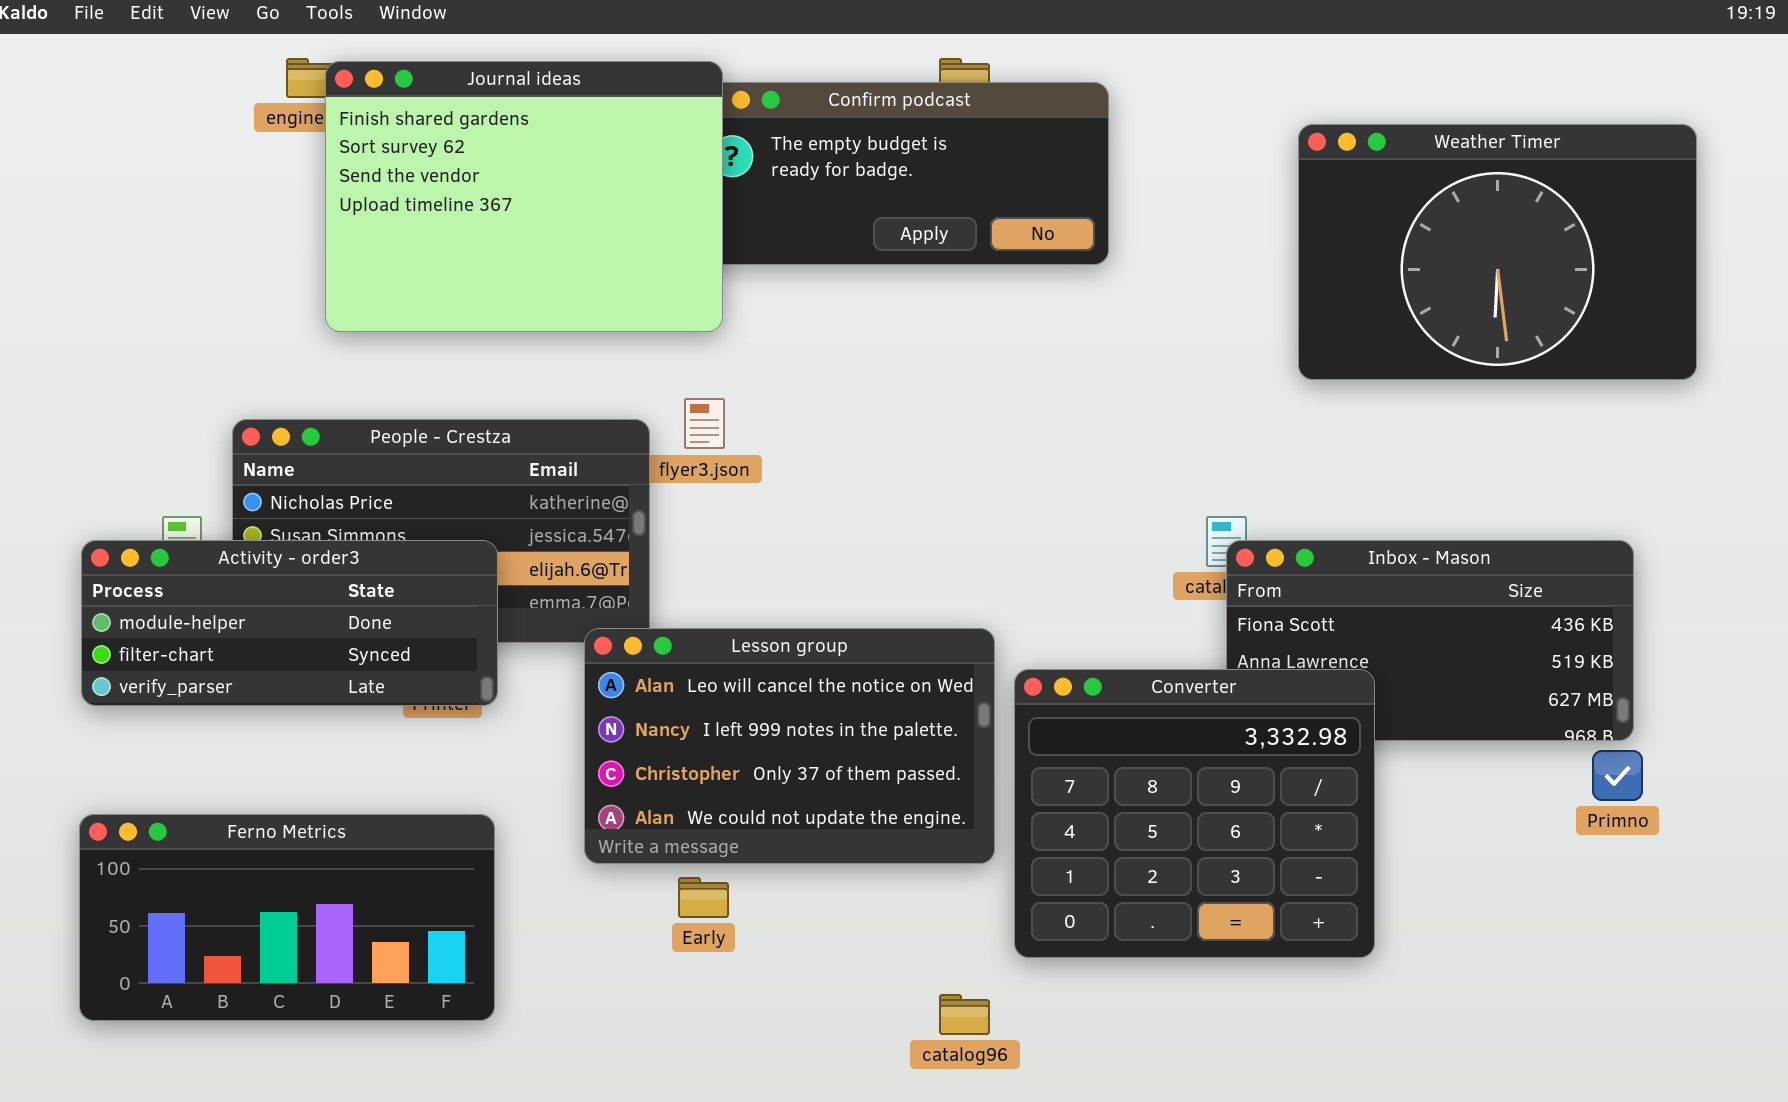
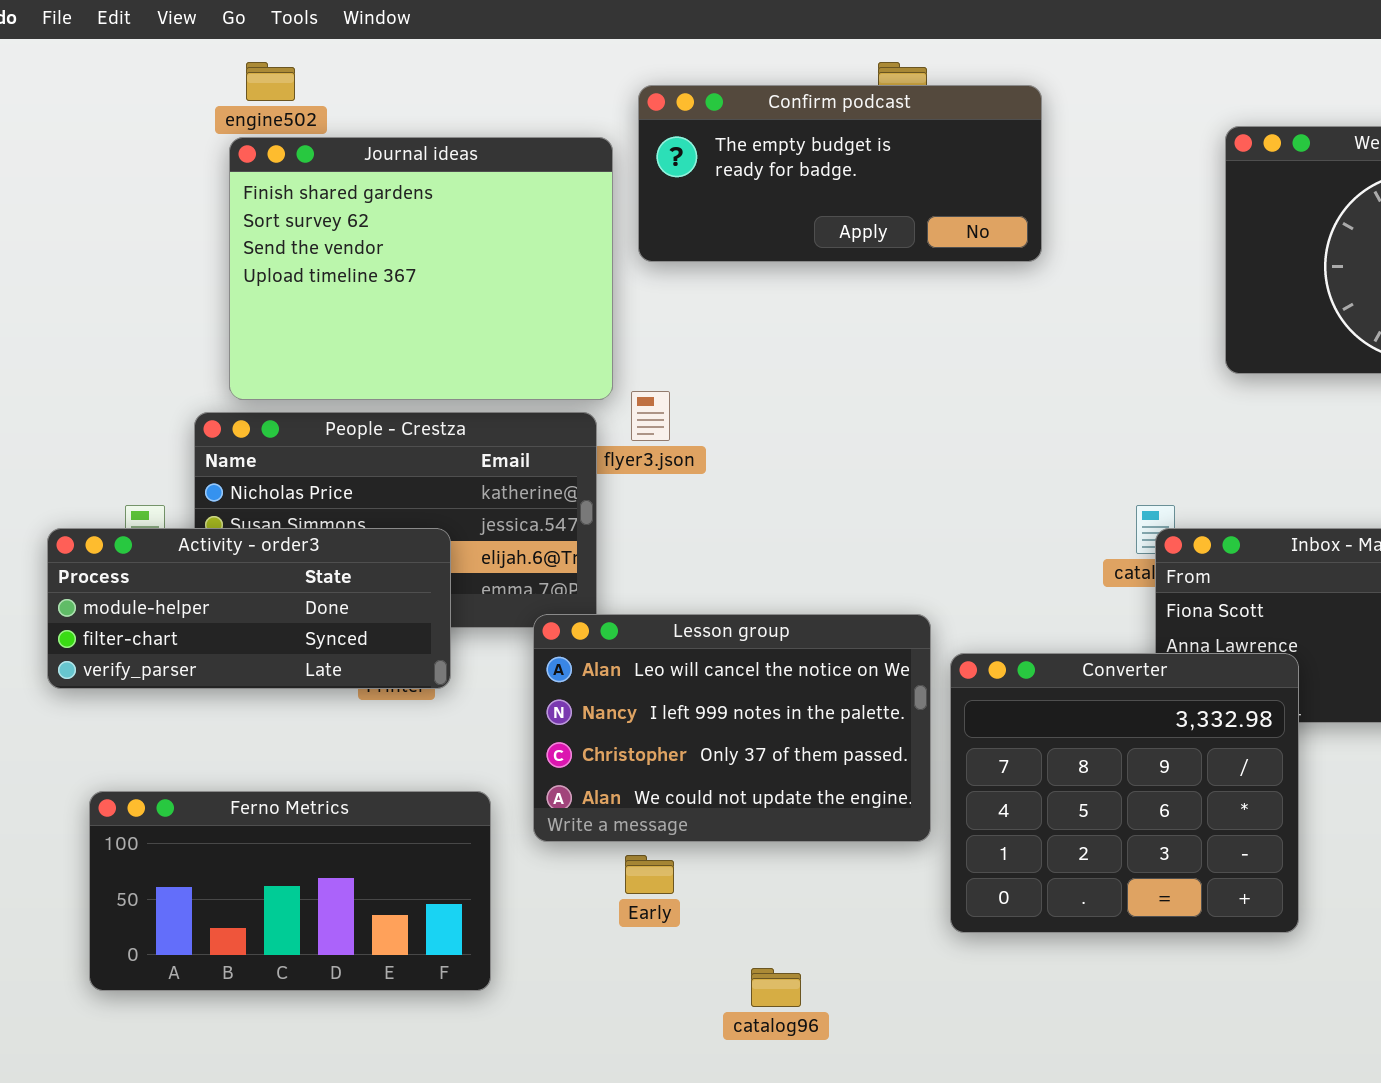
Journal ideas: [325,61,723,332] -> [229,137,613,400], moved
Ferno Metrics: [79,814,495,1021] -> [89,791,491,991], moved
catalog96: [939,994,990,1035] -> [751,968,801,1007], moved

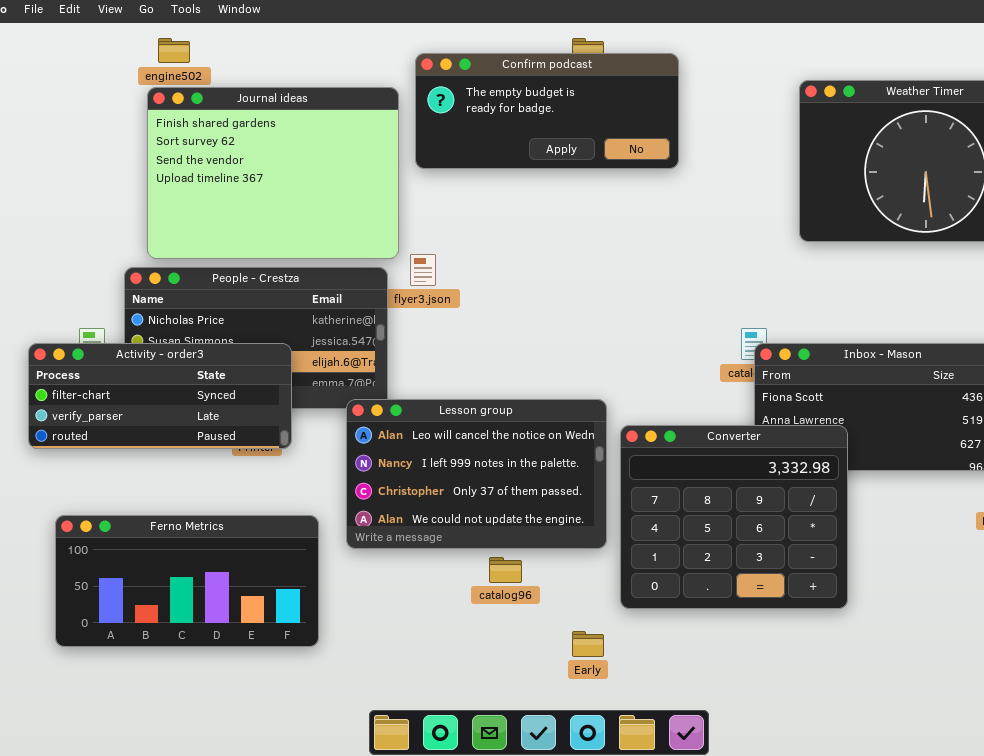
Activity - order3: [47,528,451,689] -> [28,343,292,449], scrolled down 1 row
Early: [625,855,674,894] -> [572,631,604,657], moved
catalog96: [751,968,801,1007] -> [489,557,522,583], moved

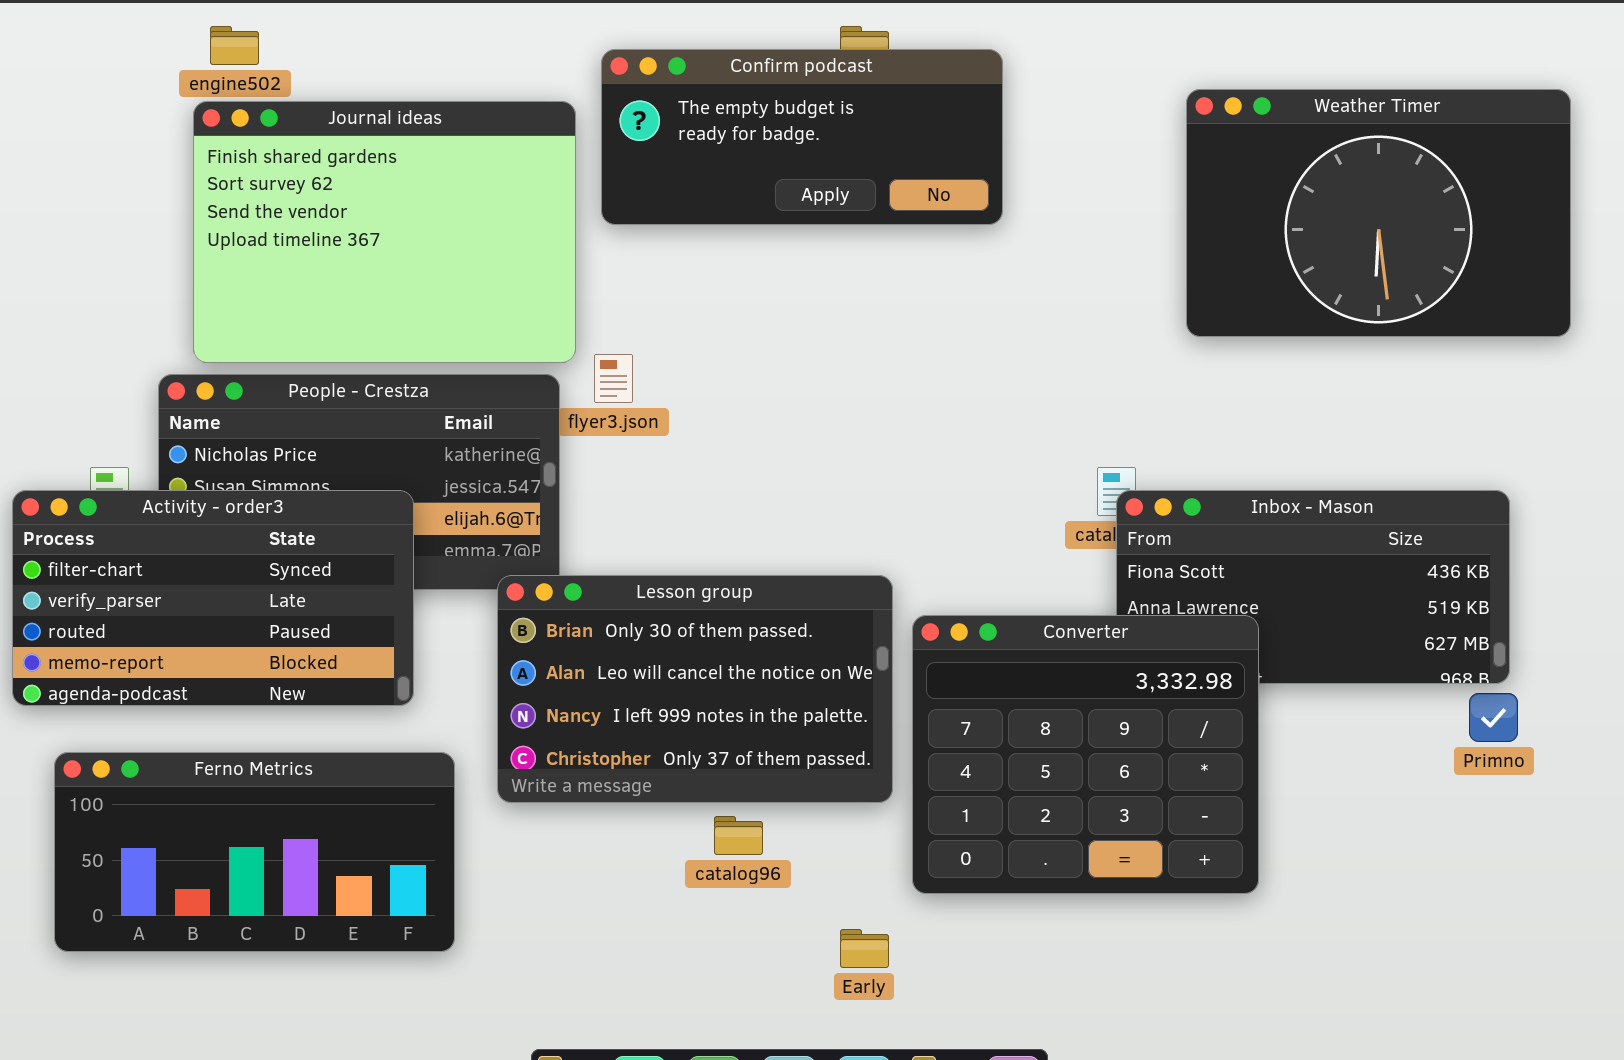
Activity - order3: [28,343,292,449] -> [12,490,414,706], resized
Lesson group: [346,399,607,549] -> [497,575,893,803], scrolled up 1 row

